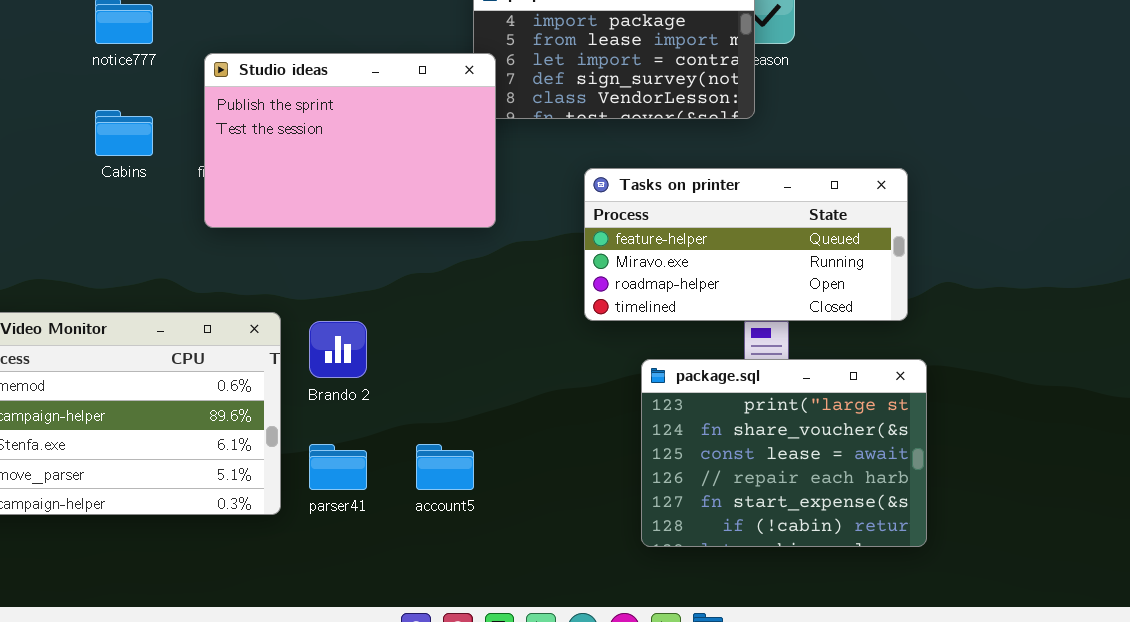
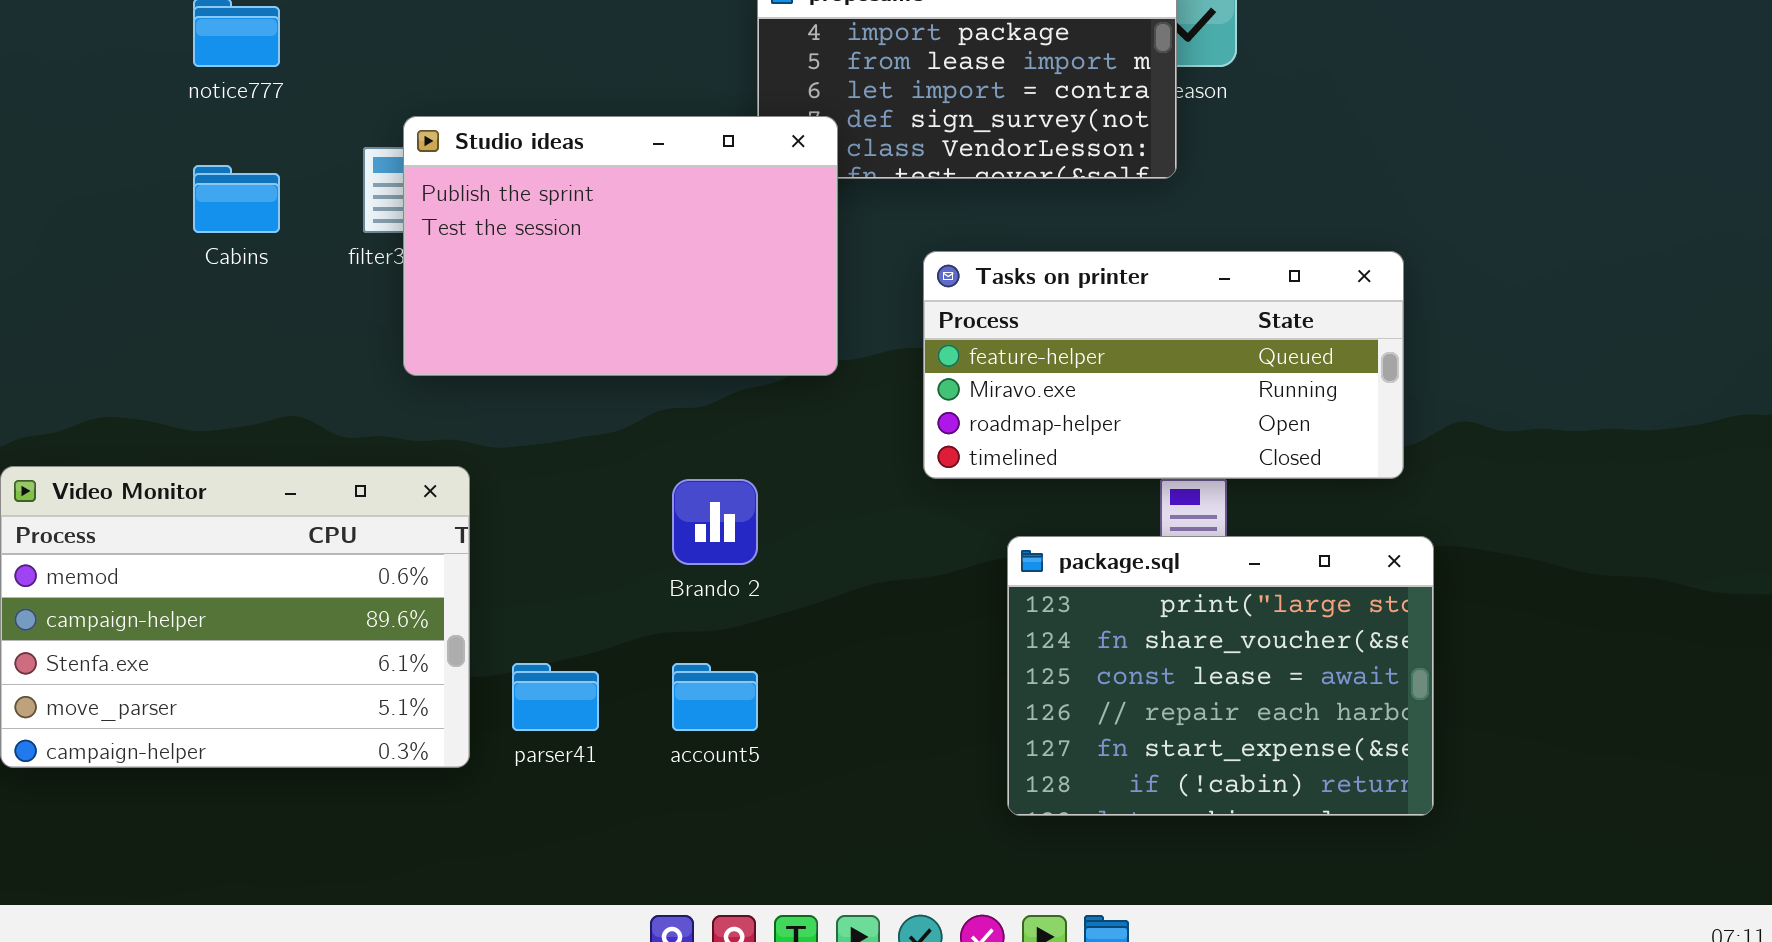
Studio ideas: [204,53,496,228] -> [403,116,838,376], moved
Brando 2: [309,321,367,378] -> [672,479,758,565], moved

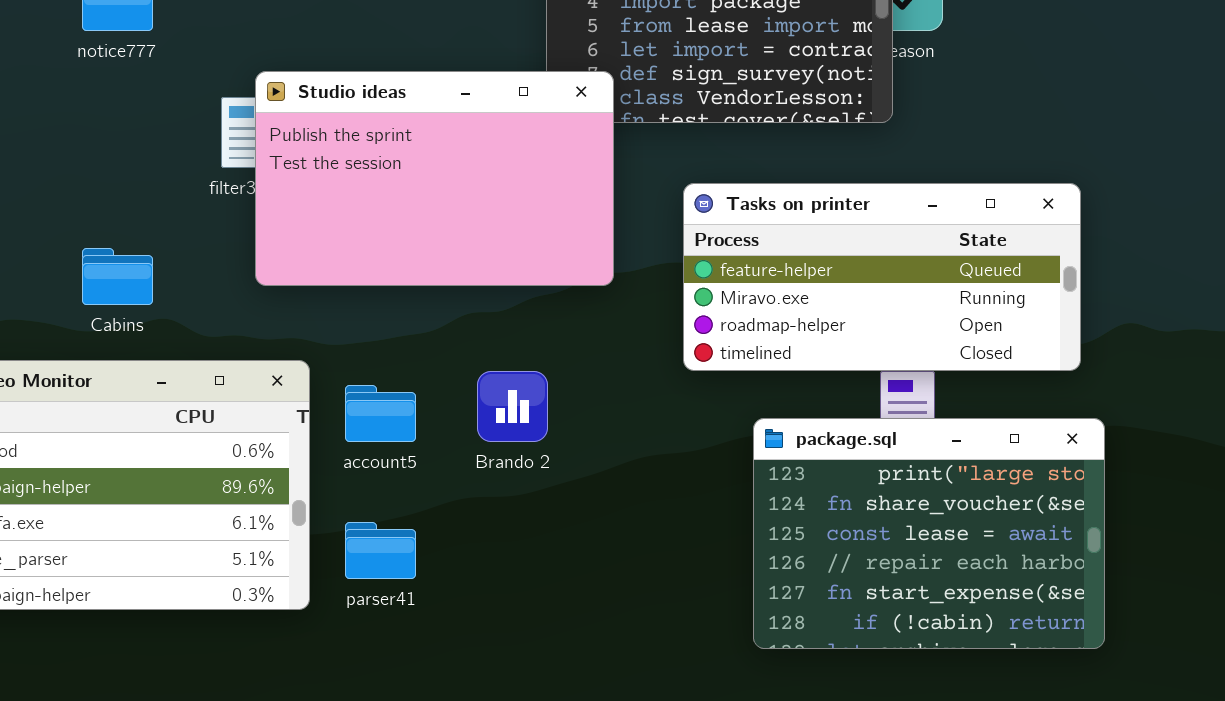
Cabins: [193,165,280,233] -> [82,248,153,305], moved
account5: [672,663,758,731] -> [345,385,416,442], moved

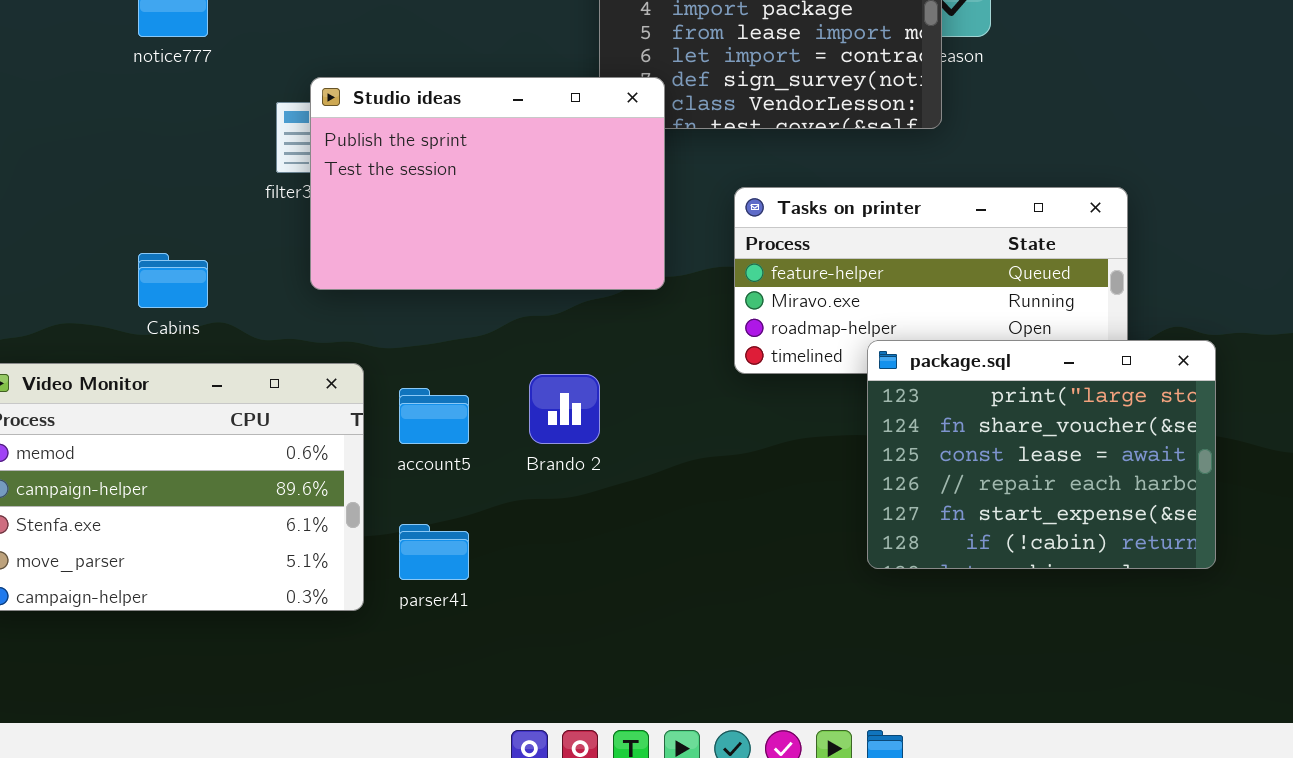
package.sql: [753,418,1105,649] -> [867,340,1216,569], moved

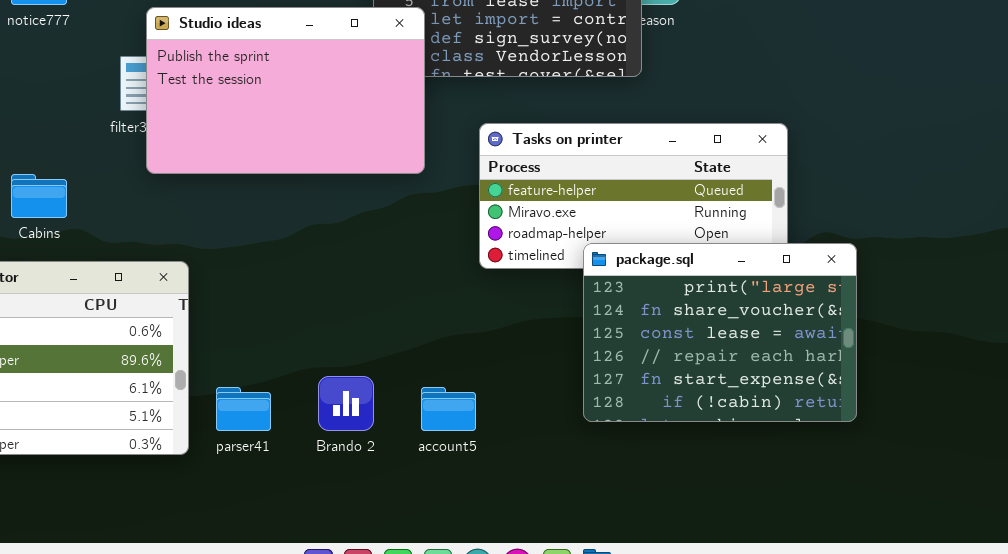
Studio ideas: [310,77,665,290] -> [146,7,425,174], moved
Brando 2: [529,374,600,444] -> [318,376,374,431], moved
account5: [399,388,469,444] -> [421,387,476,431], moved

